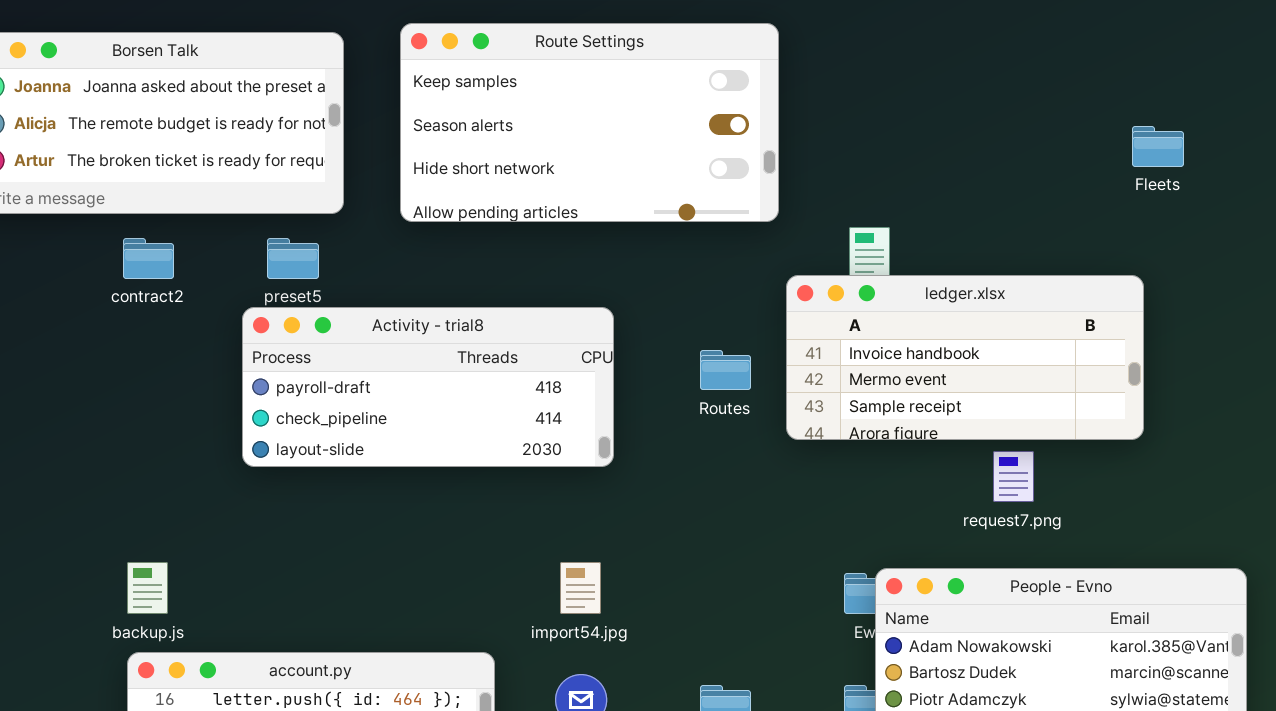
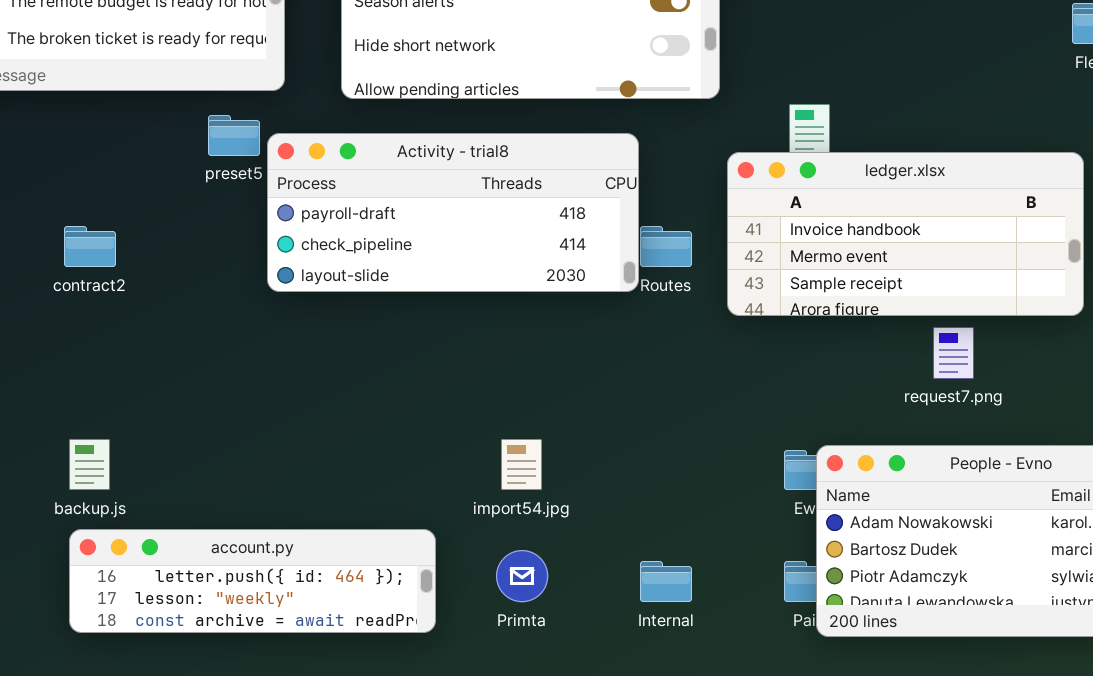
contract2: [123,238,174,279] -> [64,226,116,267], moved
Activity - trial8: [242,307,614,467] -> [267,133,639,292], moved

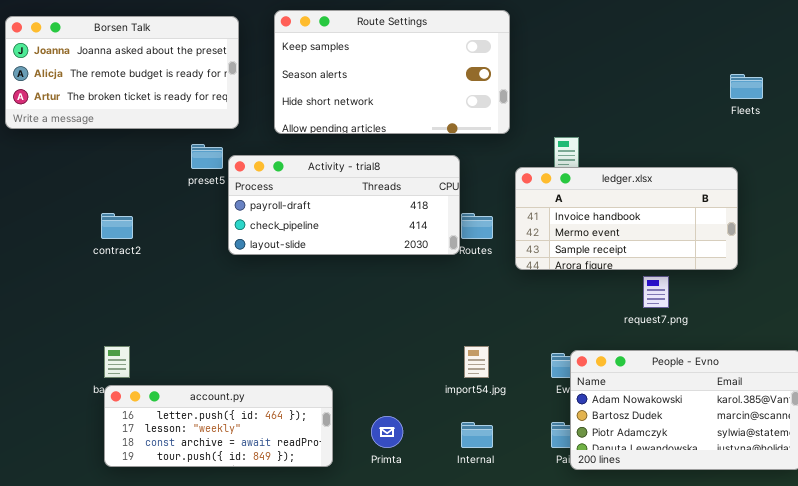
import54.jpg: [501,439,542,490] -> [464,346,489,378], moved
account.py: [69,529,436,633] -> [104,385,333,467], resized

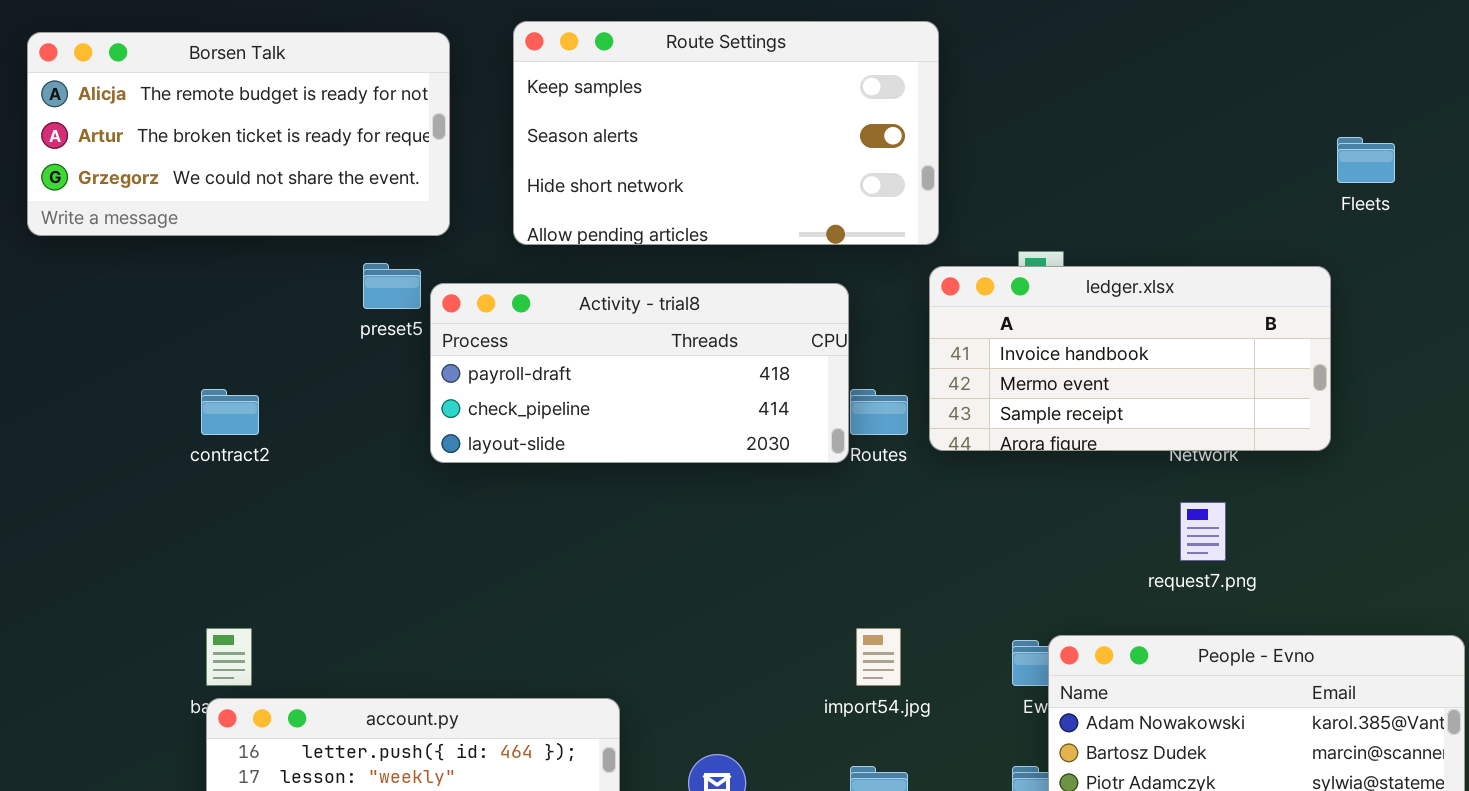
Borsen Talk: [5,16,239,129] -> [27,32,450,236], scrolled down 1 row
ledger.xlsx: [515,167,738,270] -> [929,266,1331,451], moved

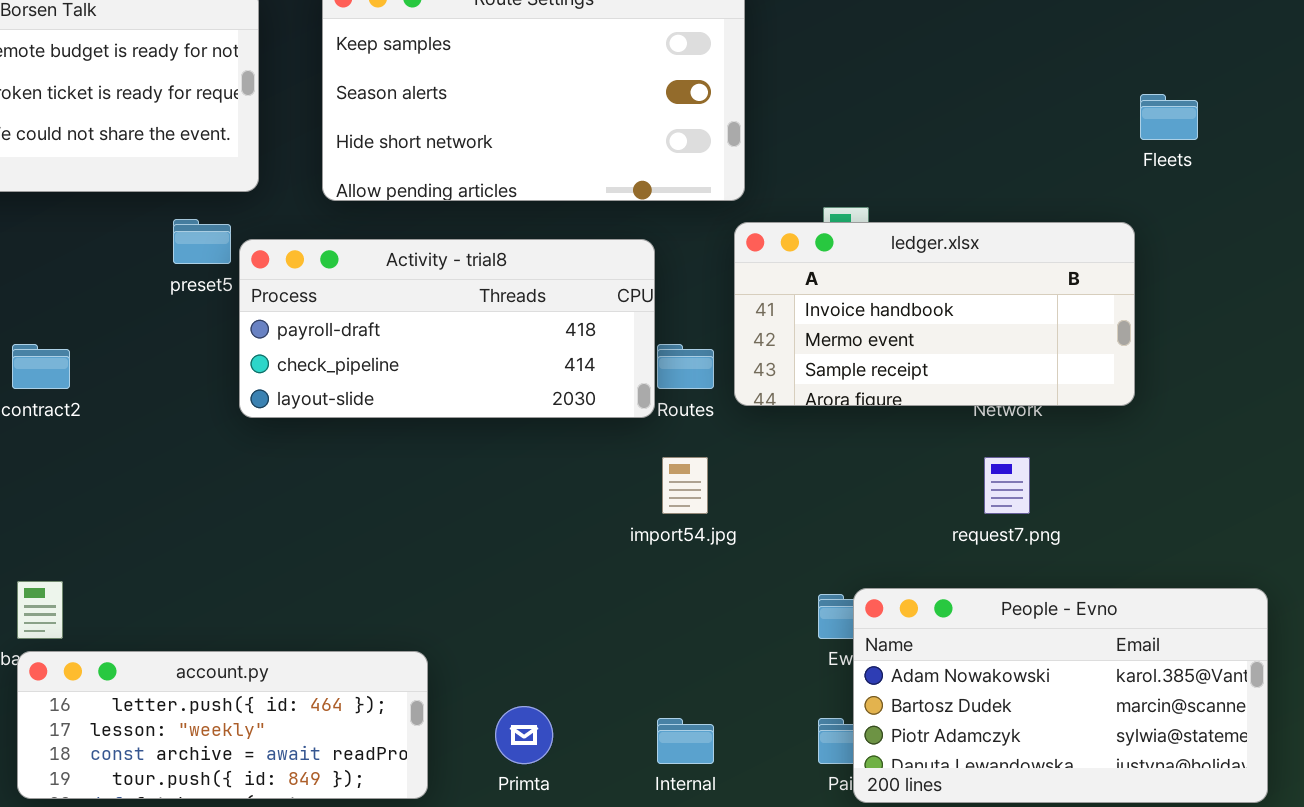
import54.jpg: [856,628,901,686] -> [662,457,708,514], moved

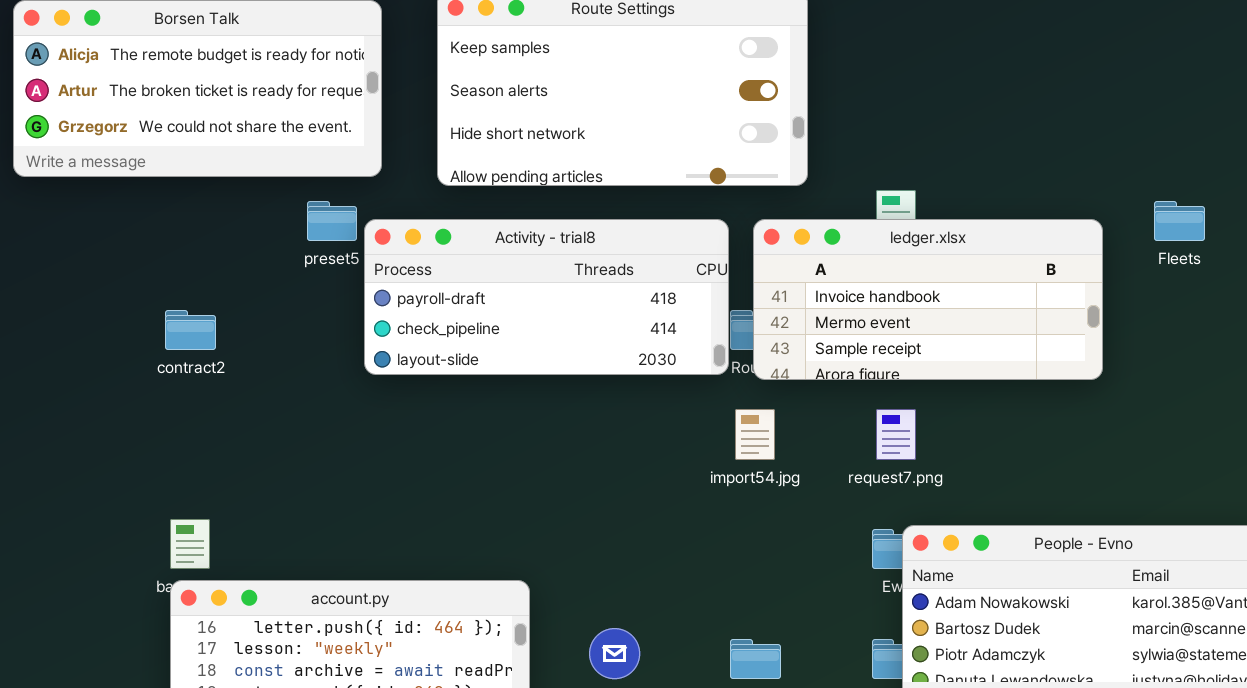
Fleets: [1140,94,1198,140] -> [1154,201,1205,241], moved
ledger.xlsx: [734,222,1135,406] -> [753,219,1103,380], moved
request7.png: [984,457,1030,514] -> [876,409,916,460], moved

